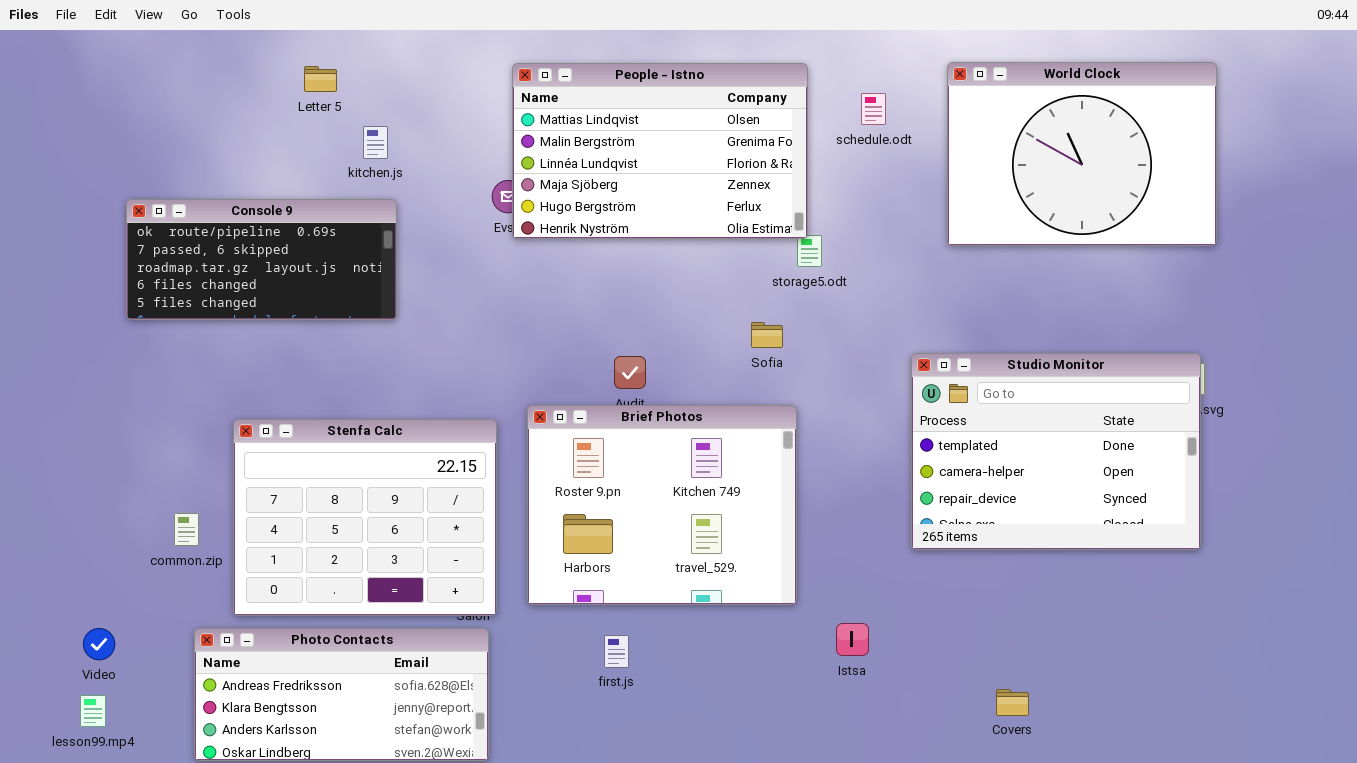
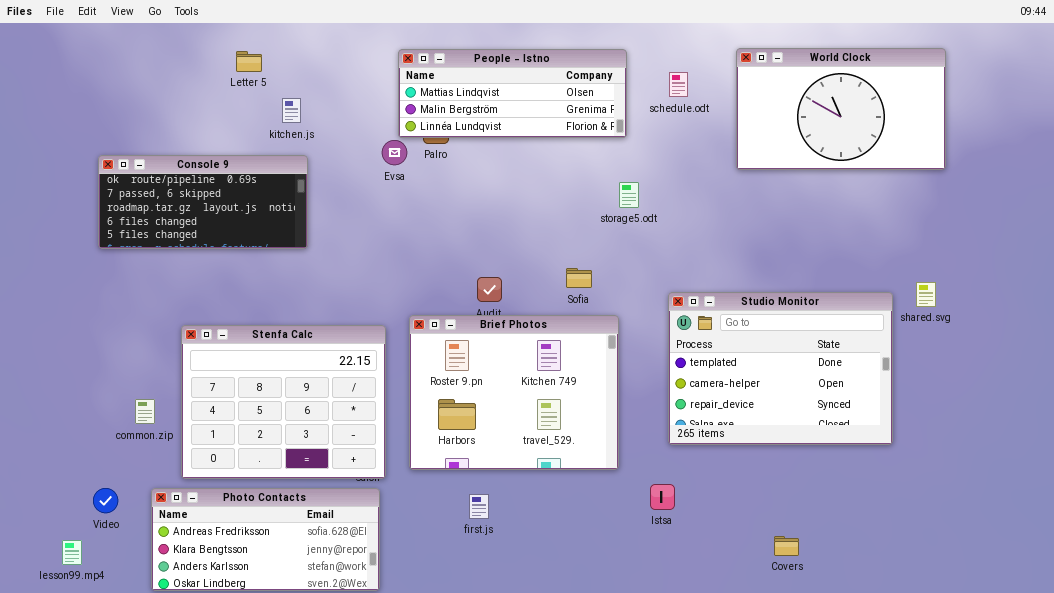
World Clock: [947,62,1217,246] -> [736,48,946,170], resized
People - Istno: [512,63,808,239] -> [398,49,627,138], resized
Sofia: [751,322,783,348] -> [566,268,592,288], moved
Studio Monitor: [911,353,1201,550] -> [668,292,893,445], moved
Video: [83,628,115,660] -> [93,488,118,513], moved

